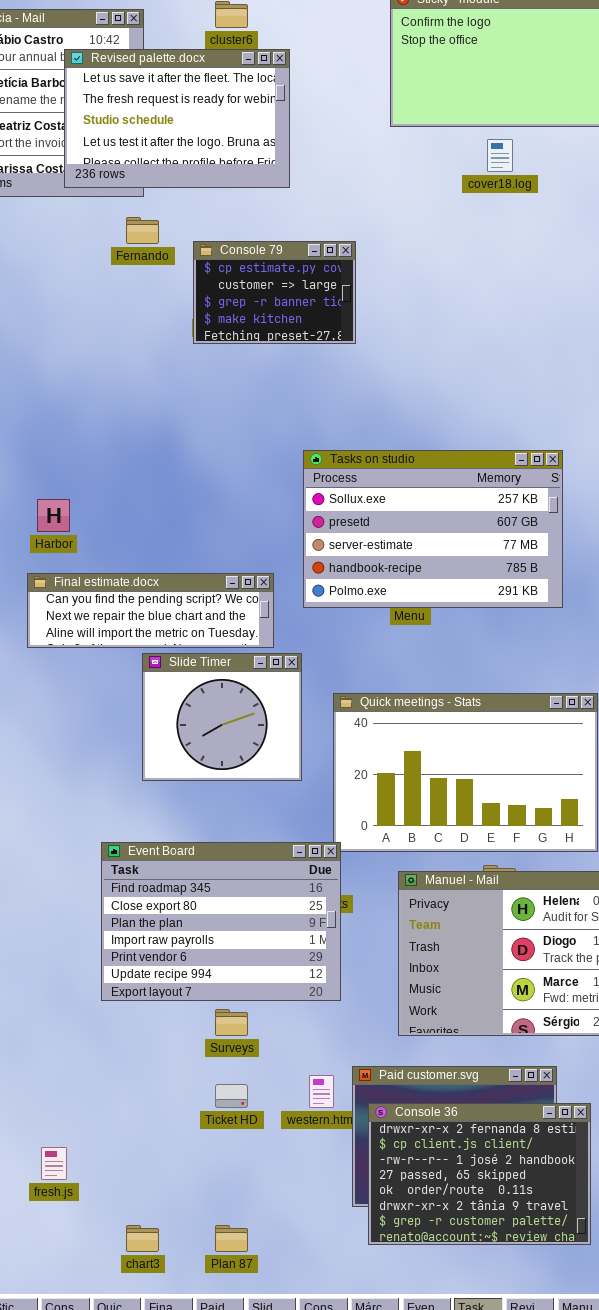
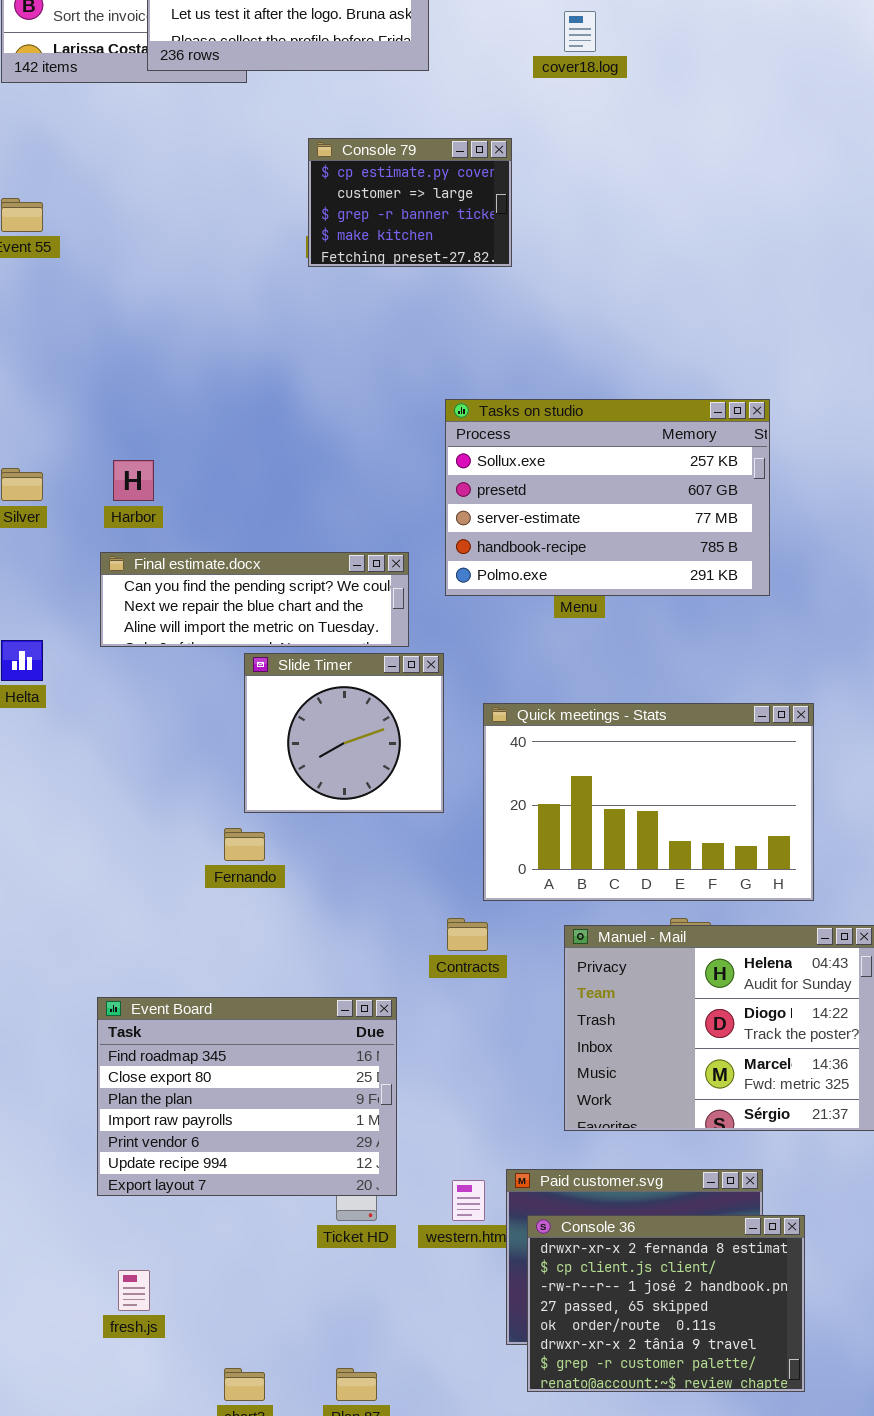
cover18.log: [487,139,513,172] -> [564,11,596,52], moved
Fernando: [126,217,159,244] -> [224,828,265,861], moved
Event Board: [101,842,341,1001] -> [97,997,397,1196], moved

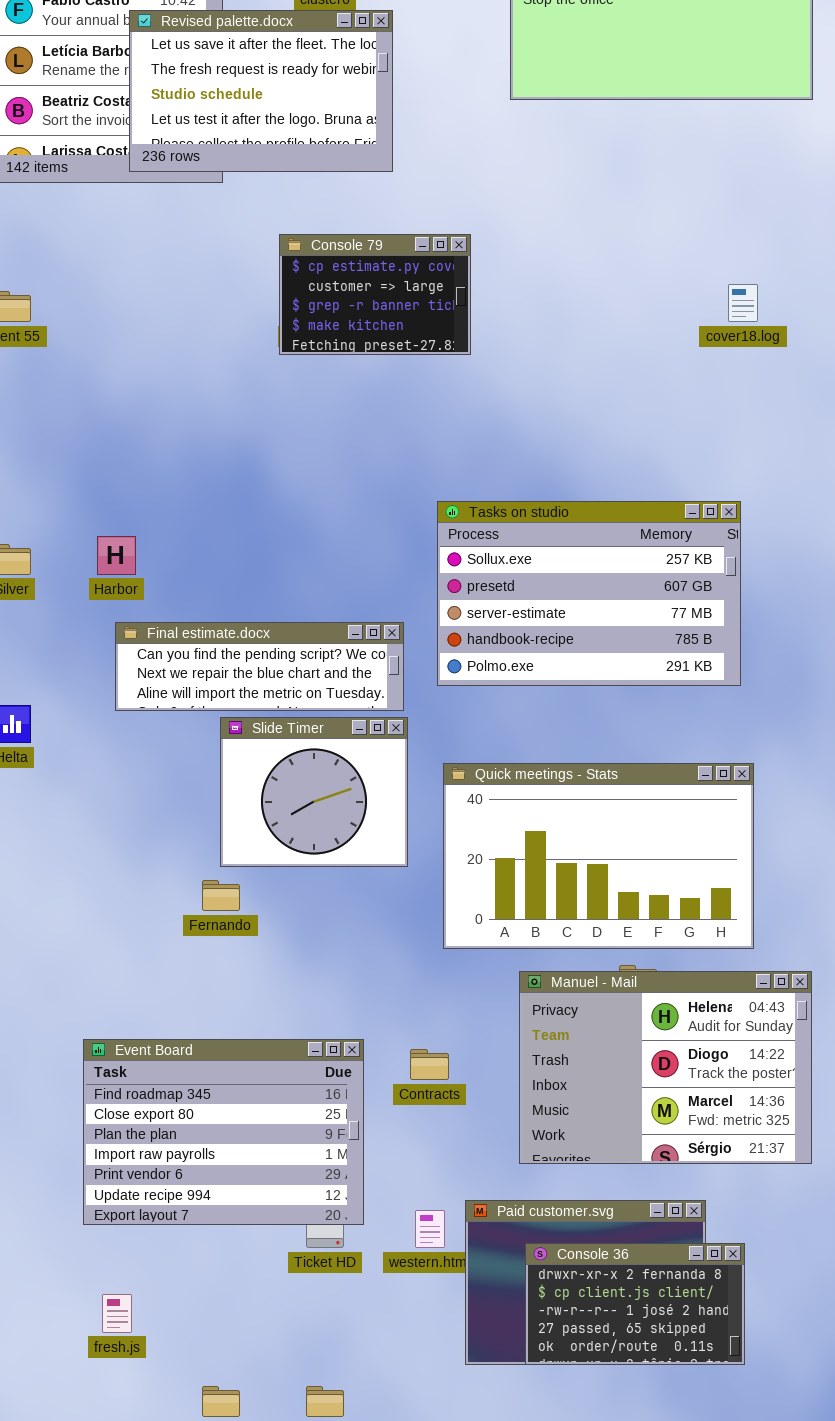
cover18.log: [564,11,596,52] -> [728,284,758,322], moved
Tasks on studio: [445,399,770,596] -> [437,501,741,686], moved
Final estimate.docx: [100,552,409,647] -> [115,622,404,711], moved
Contracts: [447,918,488,951] -> [410,1049,449,1080], moved
Console 36: [527,1215,805,1392] -> [525,1243,745,1365], resized

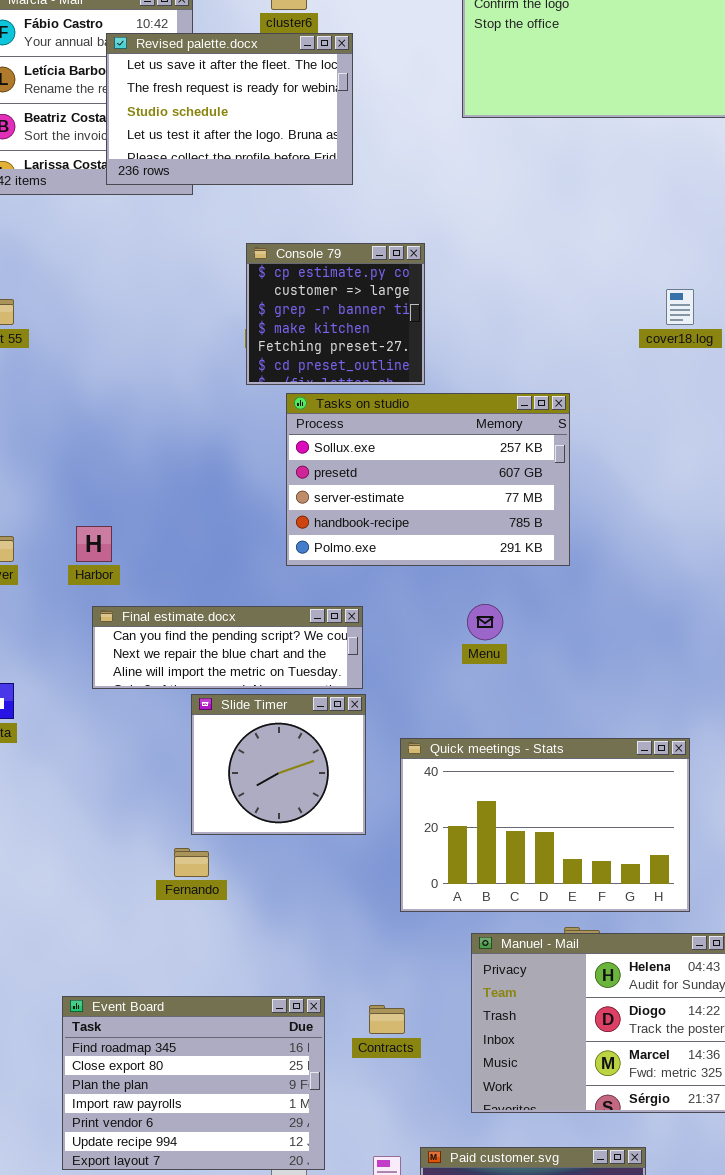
Console 79: [279,234,471,355] -> [246,243,425,385], resized
Tasks on studio: [437,501,741,686] -> [286,393,570,566], moved

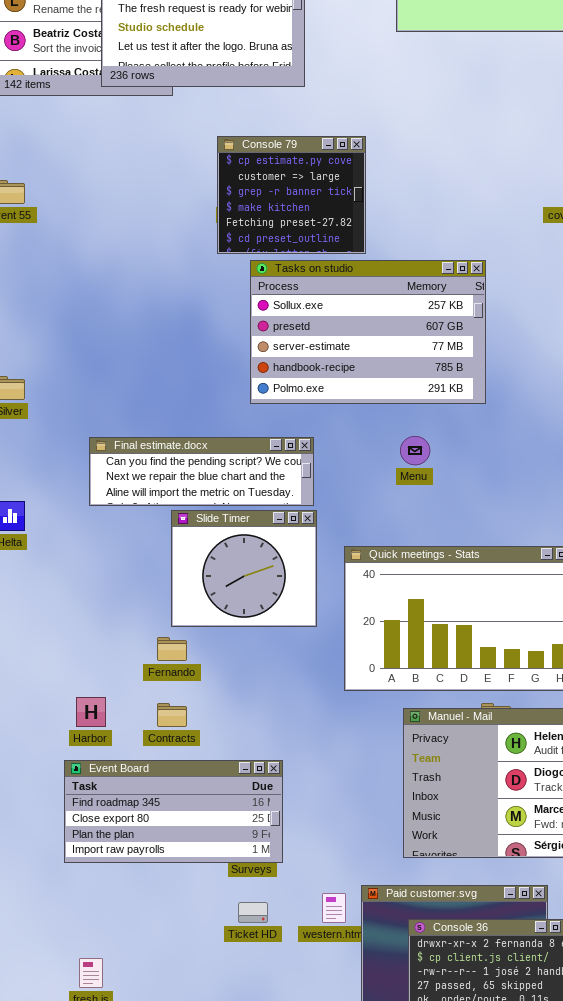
Harbor: [76,526,112,562] -> [76,697,106,727], moved
Event Board: [62,996,325,1170] -> [64,760,283,863], resized
Contracts: [369,1005,405,1034] -> [157,703,187,727], moved

